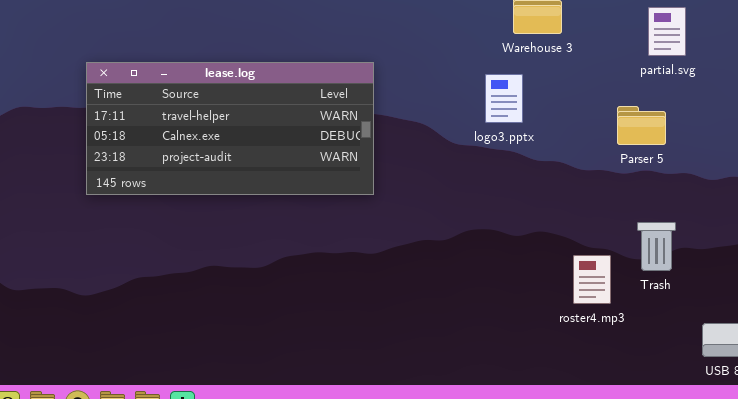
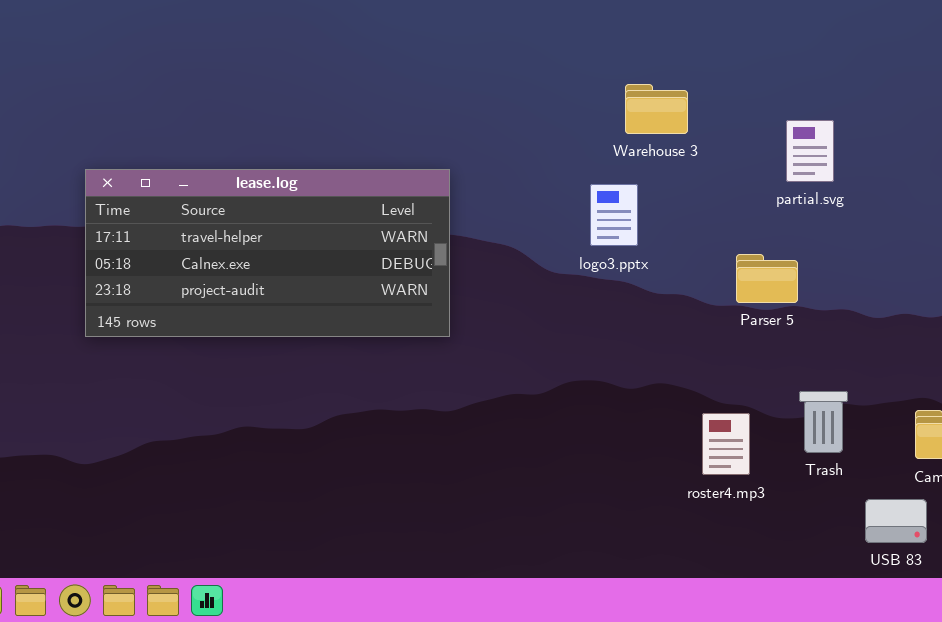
partial.svg: [648,7,686,56] -> [786,120,834,182], moved
Parser 5: [617,106,666,145] -> [736,254,798,303], moved
Trash: [637,222,676,271] -> [799,391,848,453], moved

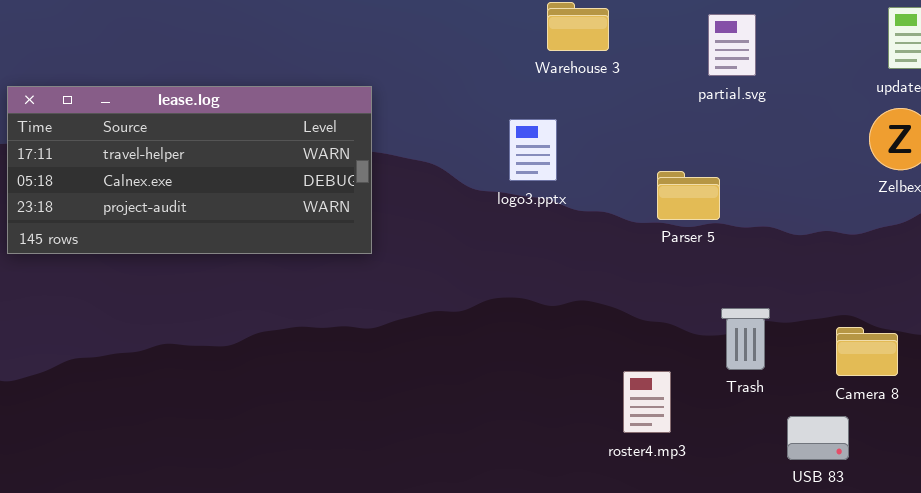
partial.svg: [786,120,834,182] -> [708,14,756,76], moved
logo3.pptx: [590,184,638,246] -> [509,119,557,181], moved
roster4.mp3: [702,413,750,475] -> [623,371,671,433], moved

